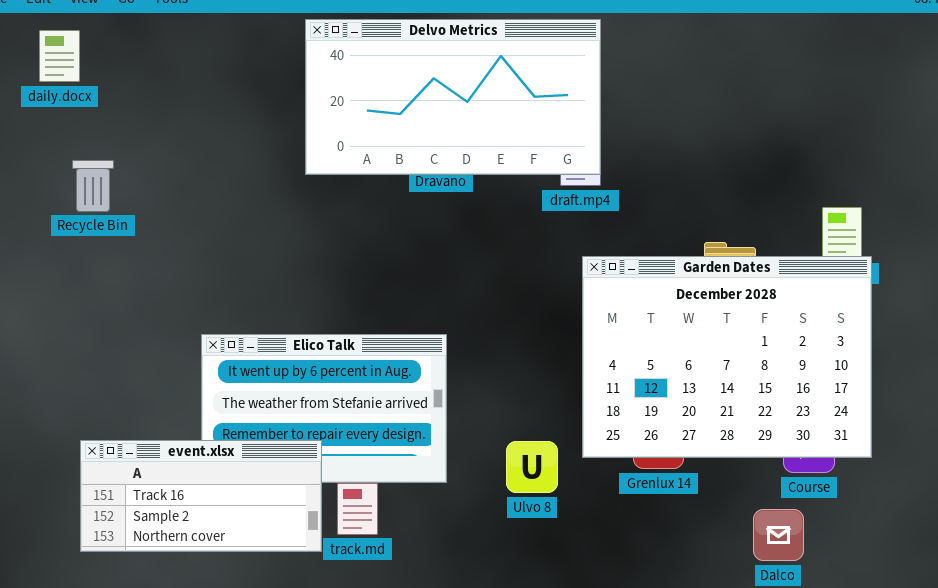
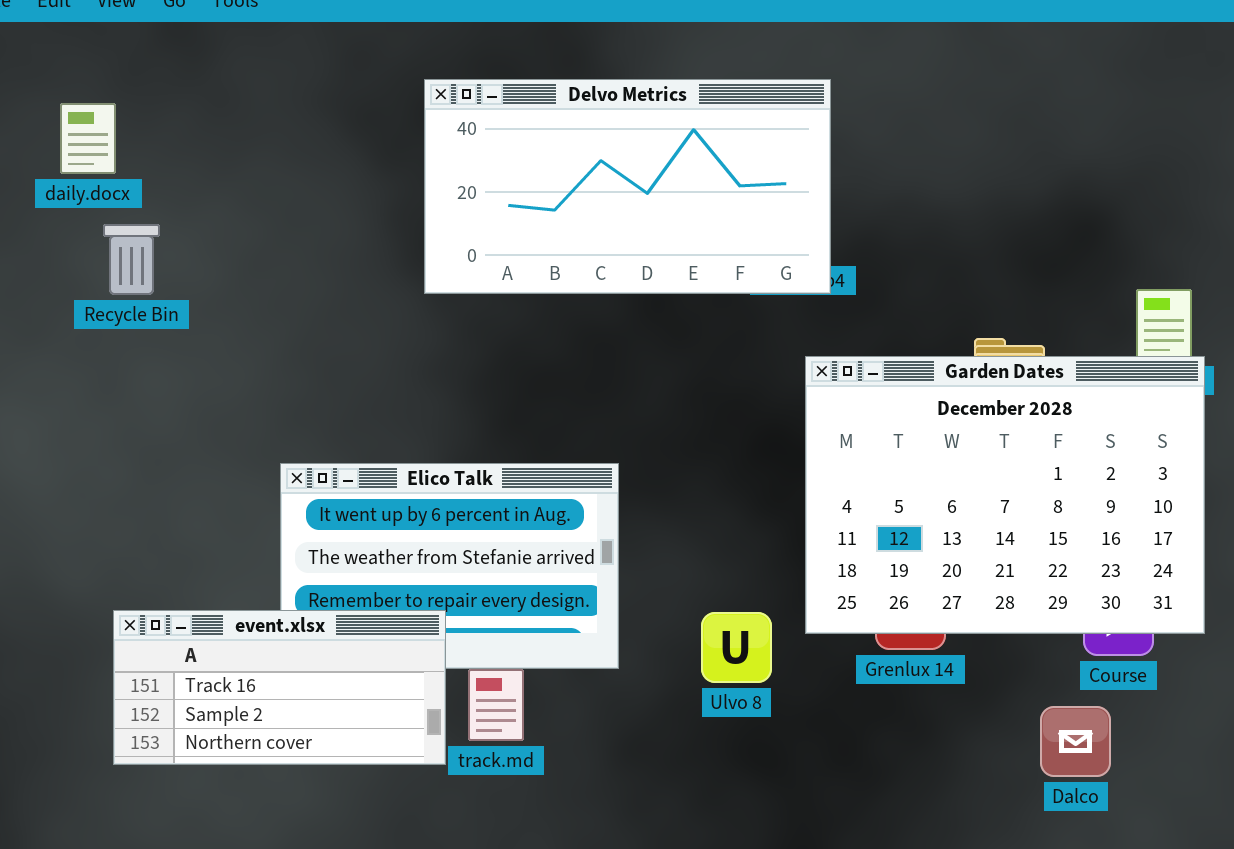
Delvo Metrics: [305,19,601,175] -> [424,79,831,294], moved
daily.docx: [39,30,80,82] -> [60,103,116,174], moved

